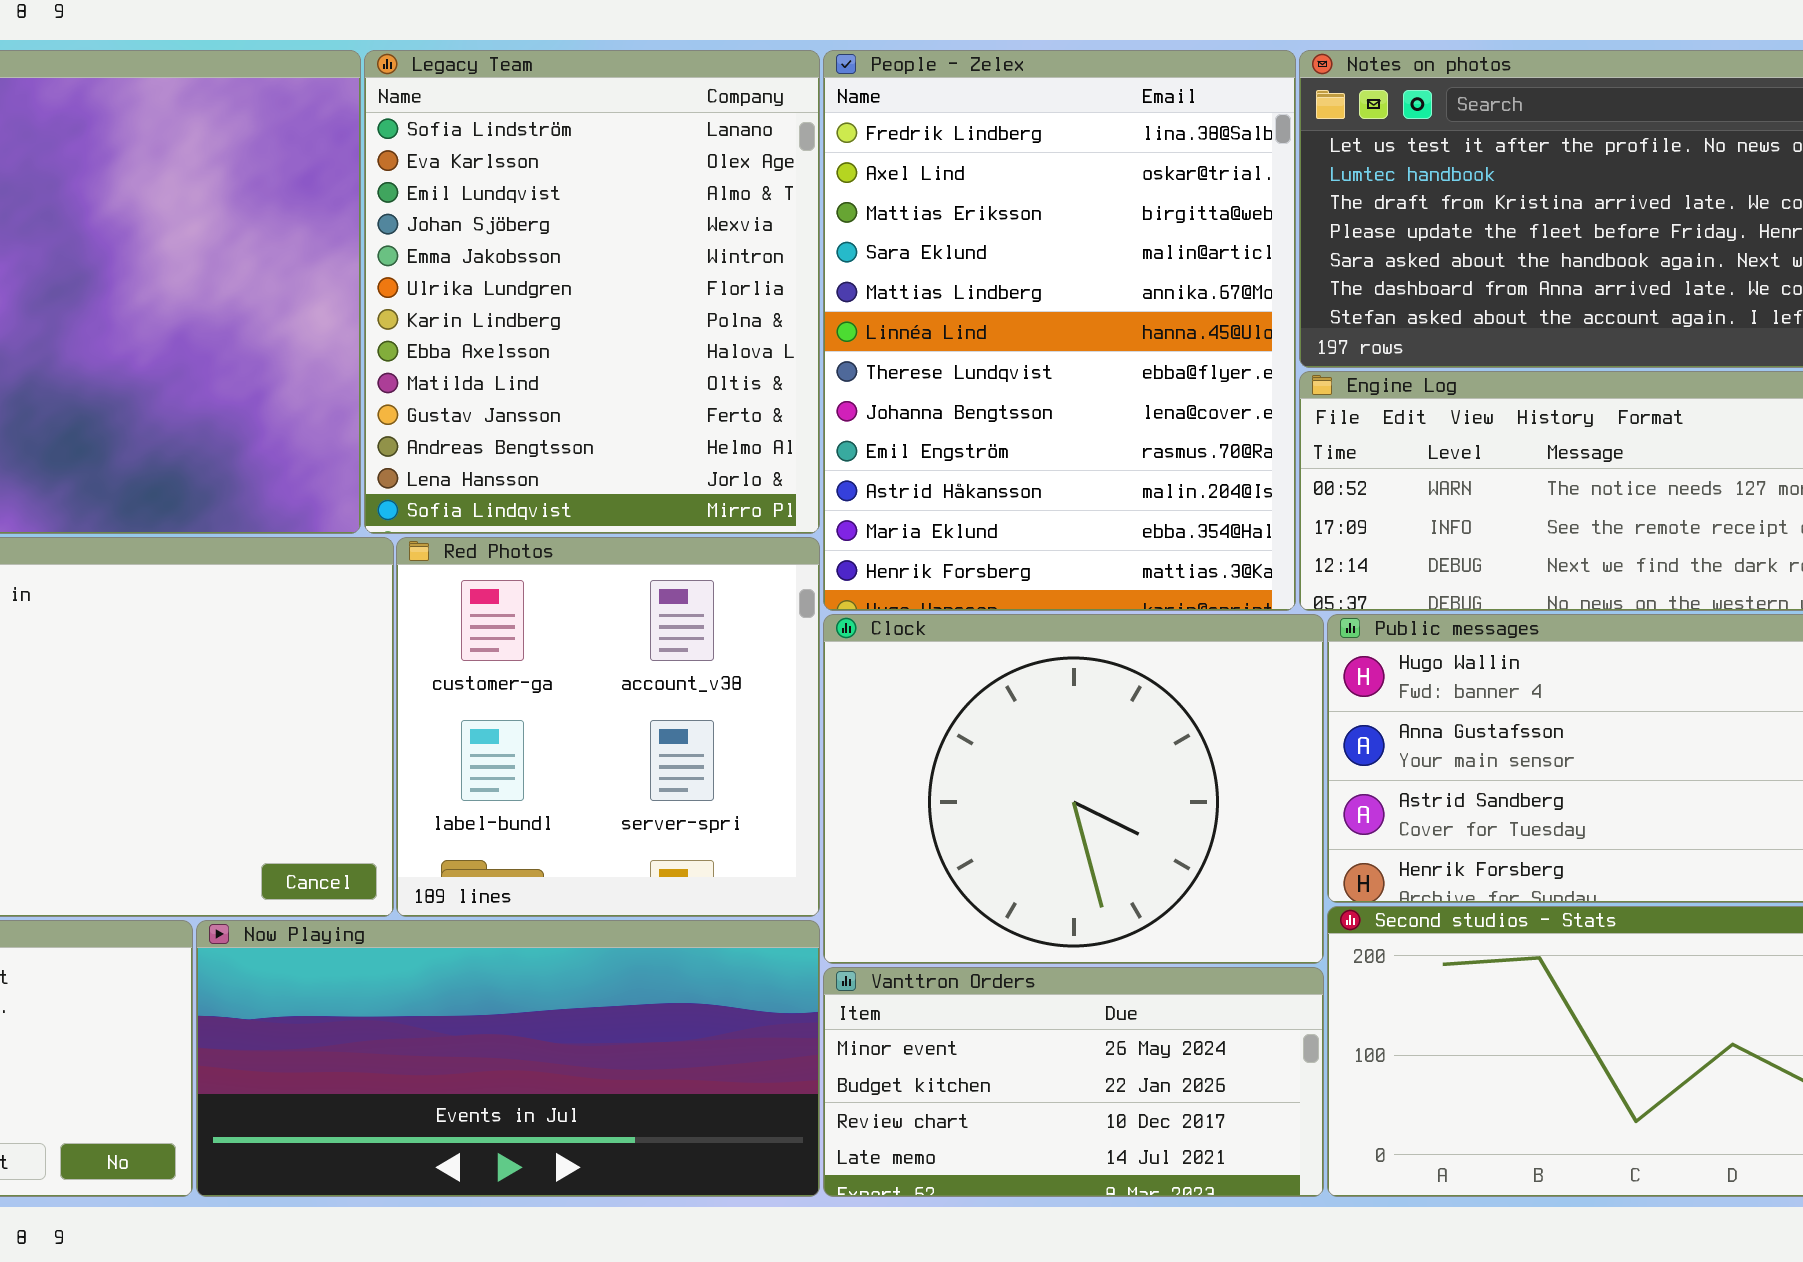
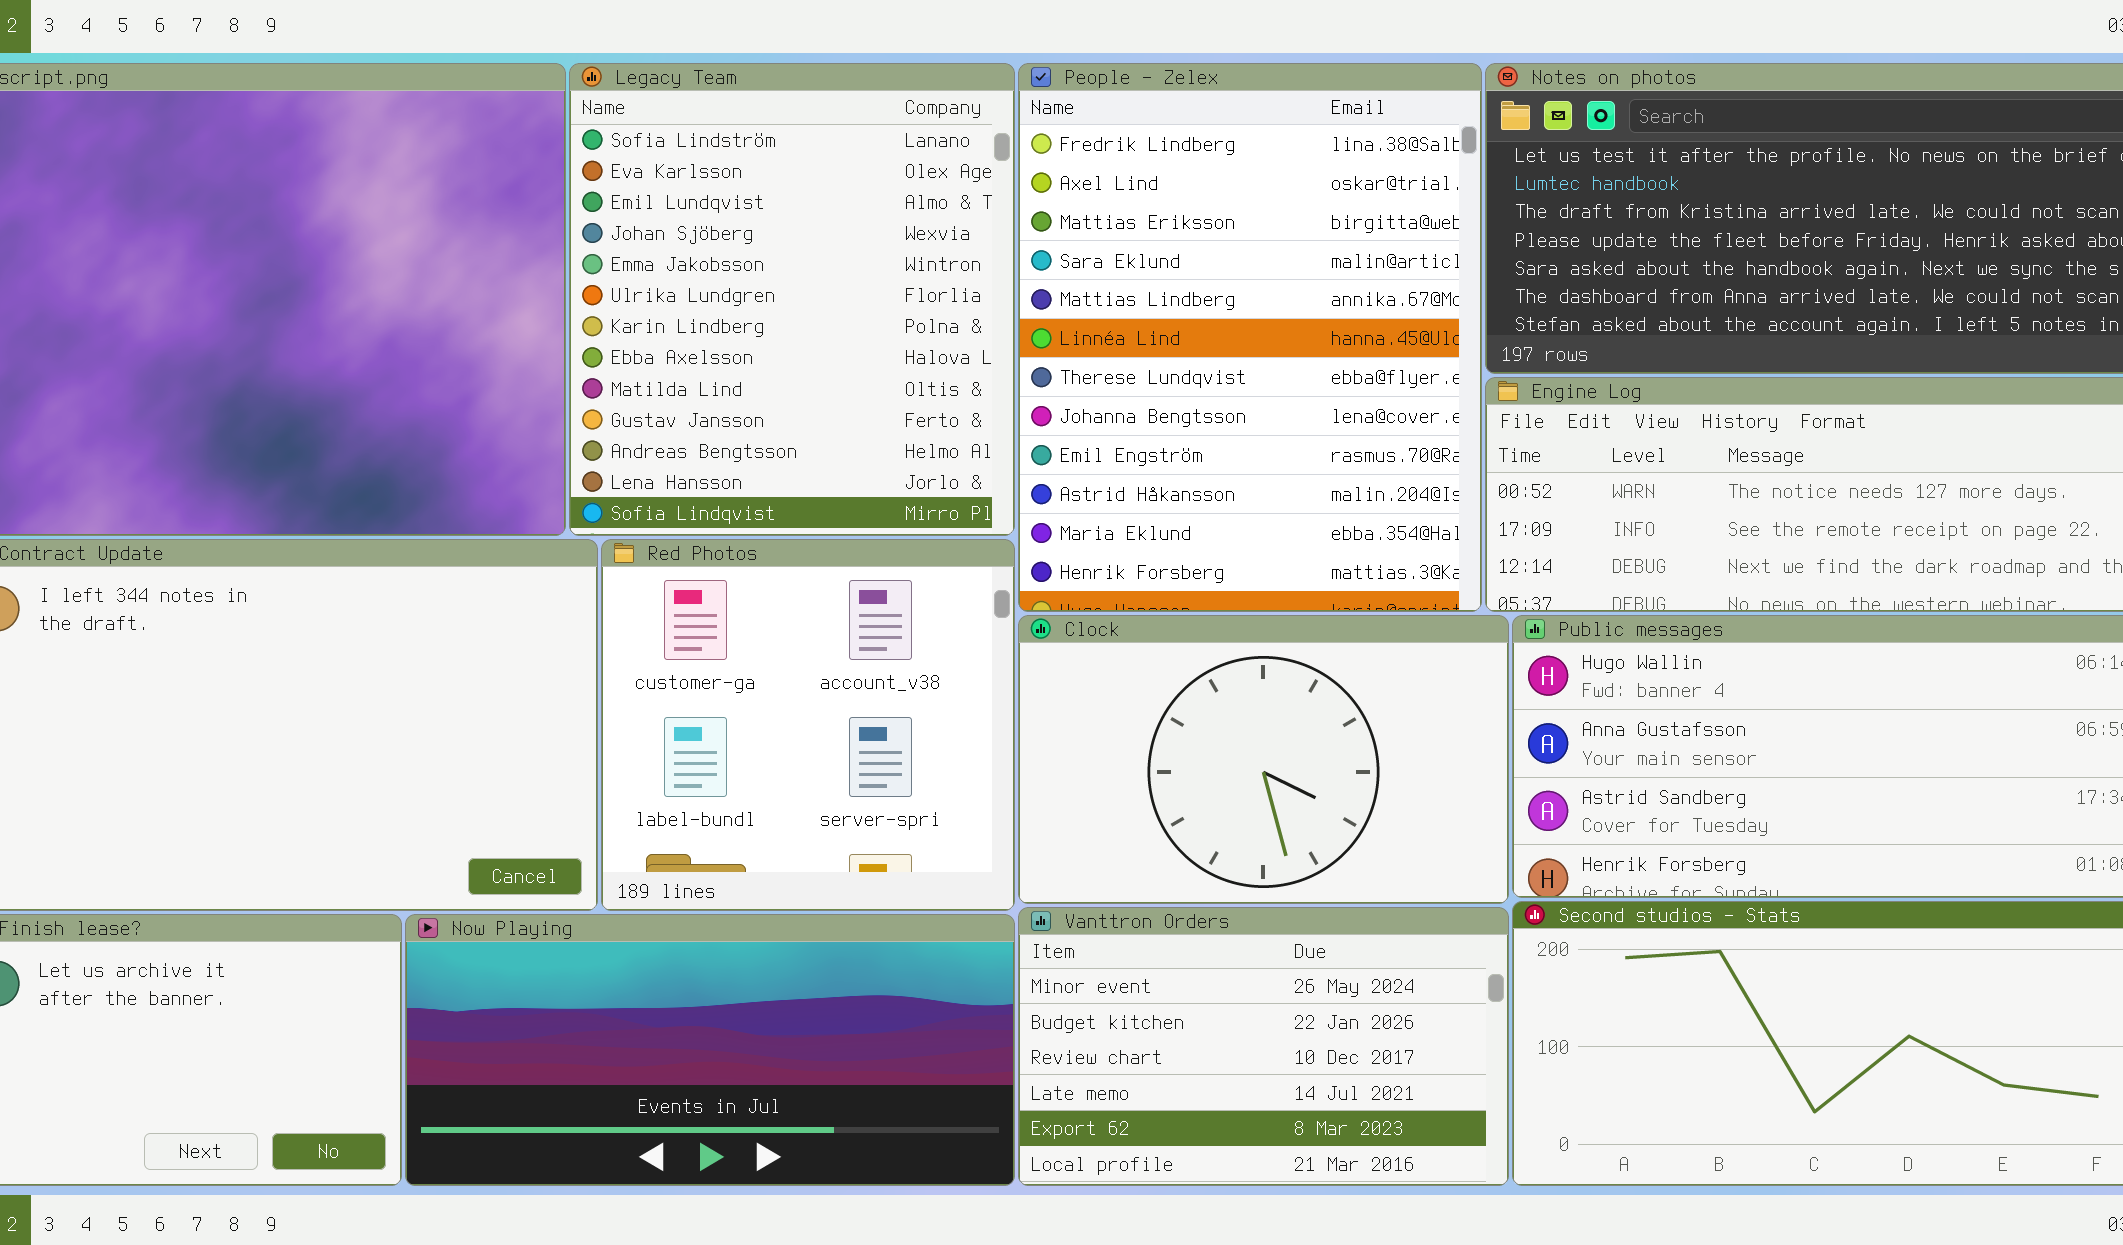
Clock: [823,614,1324,964] -> [1018,615,1509,904], resized
Vanttron Orders: [823,967,1324,1197] -> [1018,907,1509,1186], resized

